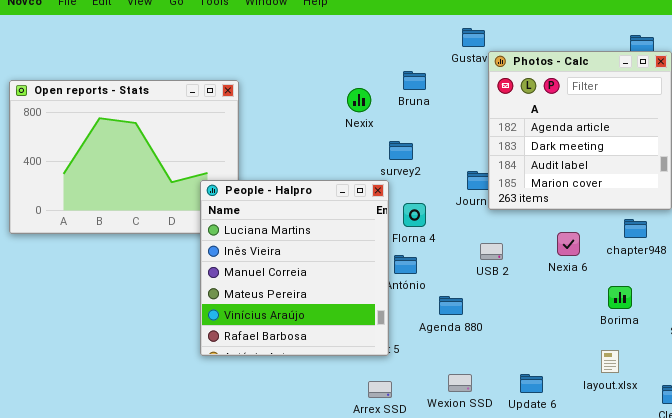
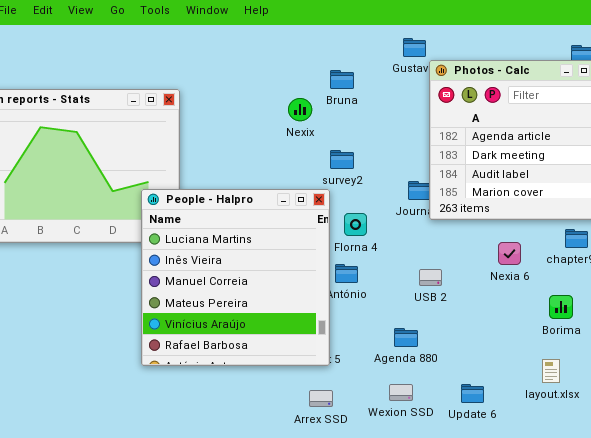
Bruna: [403,71,426,90] -> [330,70,354,89], moved
USB 2: [480,243,503,260] -> [419,269,442,286], moved
Agenda 880: [439,296,463,315] -> [394,328,418,347], moved

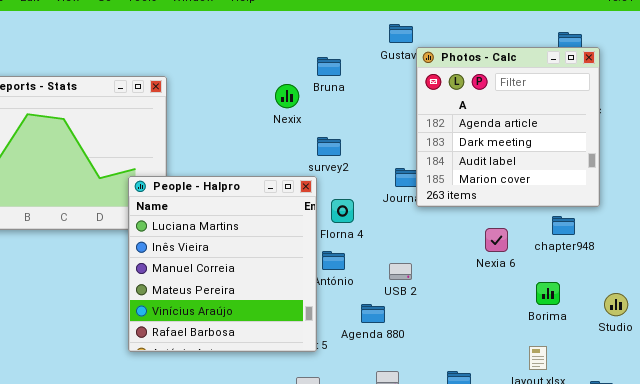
USB 2: [419,269,442,286] -> [389,263,412,280], moved
Agenda 880: [394,328,418,347] -> [361,304,385,323], moved

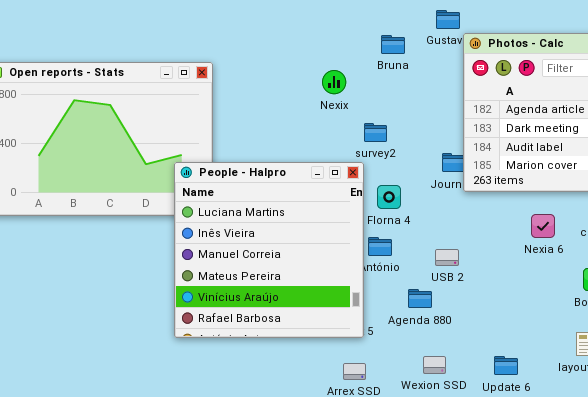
Bruna: [317,57,341,76] -> [381,35,405,54], moved

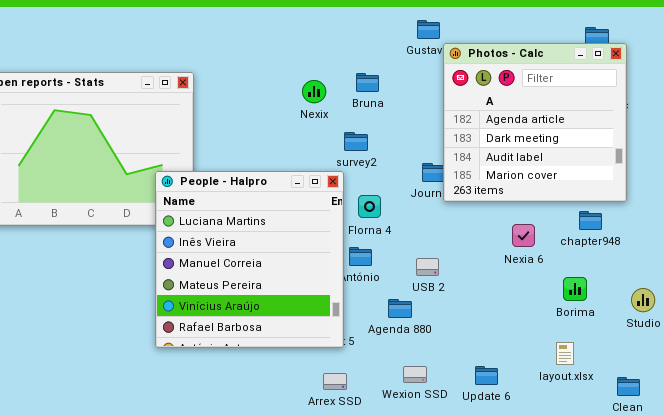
Bruna: [381,35,405,54] -> [356,73,379,92], moved

